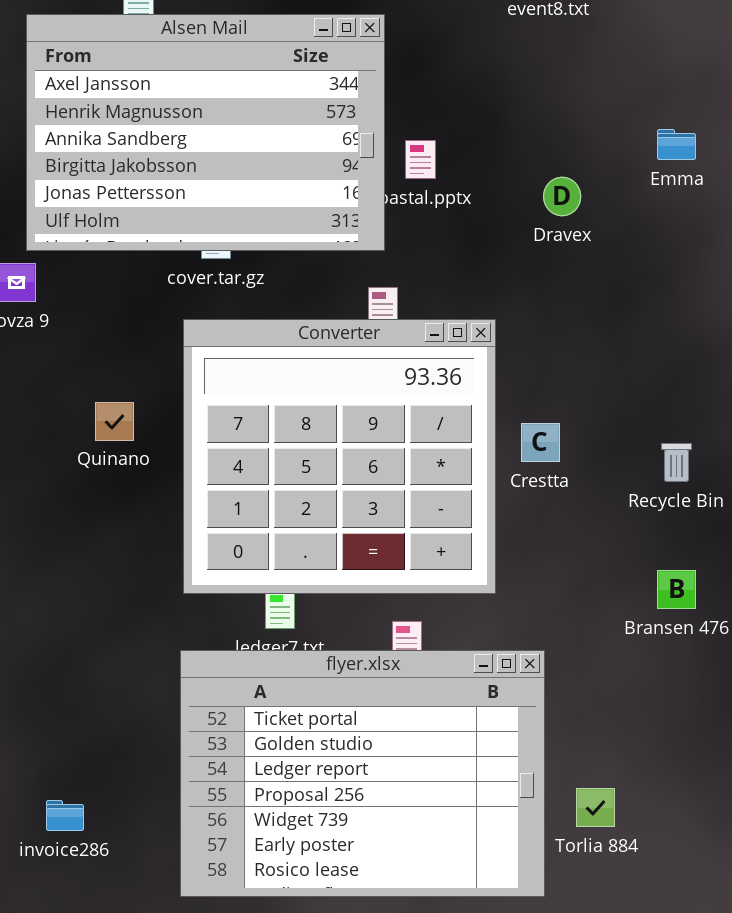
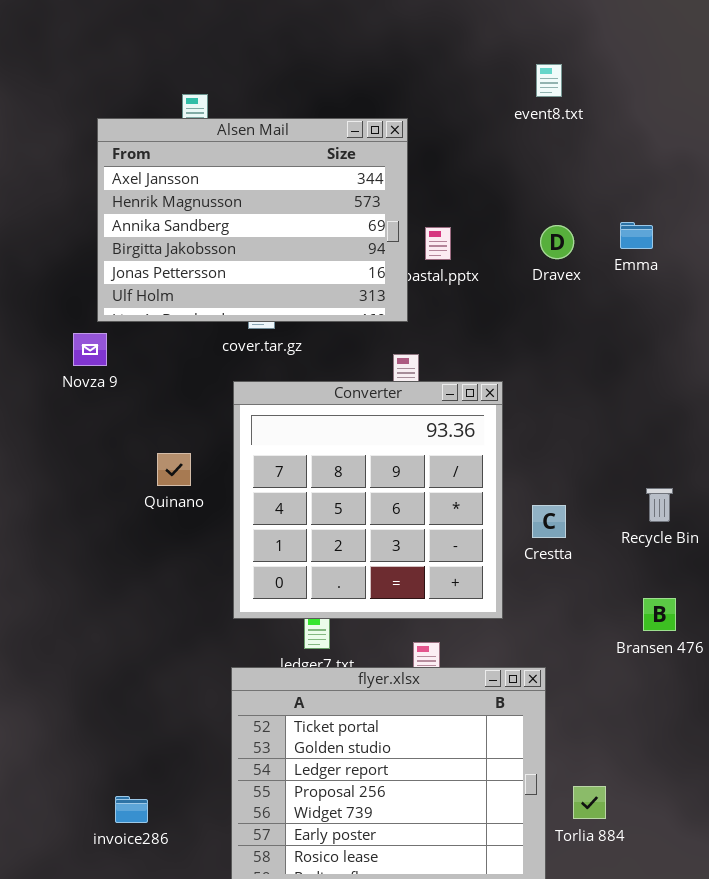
Emma: [657,129,696,160] -> [620,222,653,249], moved
Dravex: [543,177,581,216] -> [540,225,574,259], moved
Crestta: [521,423,560,462] -> [532,505,566,538], moved

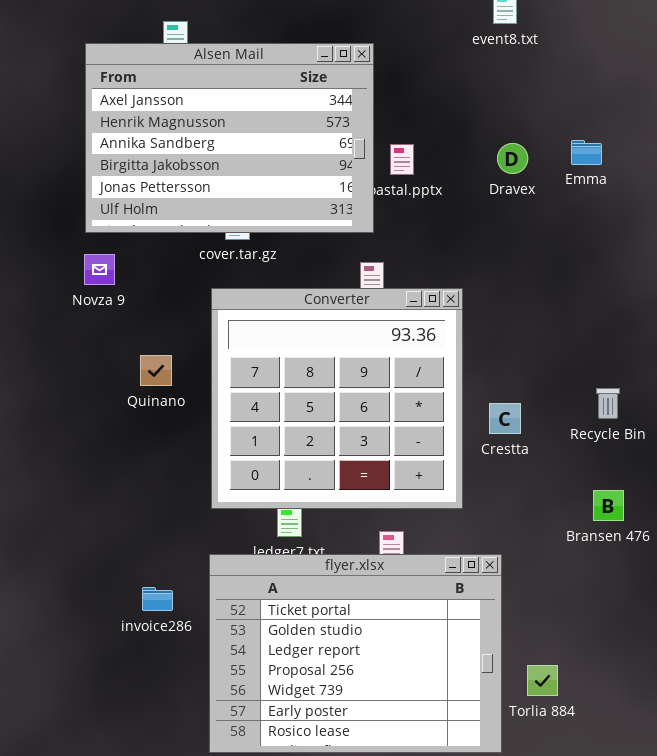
Novza 9: [73,333,107,366] -> [84,254,115,285], moved
invoice286: [115,796,148,823] -> [142,587,173,611], moved

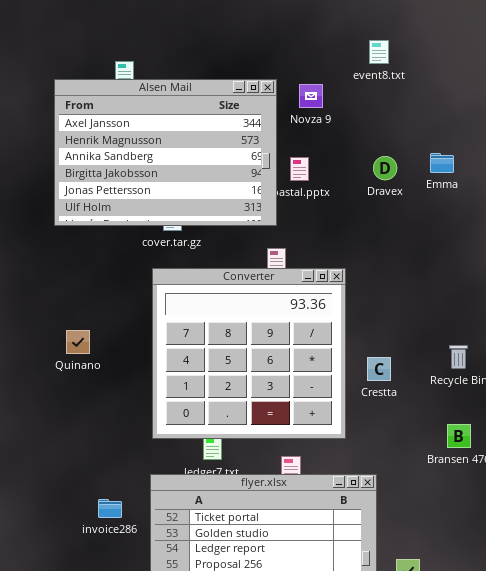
Novza 9: [84,254,115,285] -> [299,84,323,108], moved
Quinano: [140,355,172,386] -> [66,330,90,354], moved

